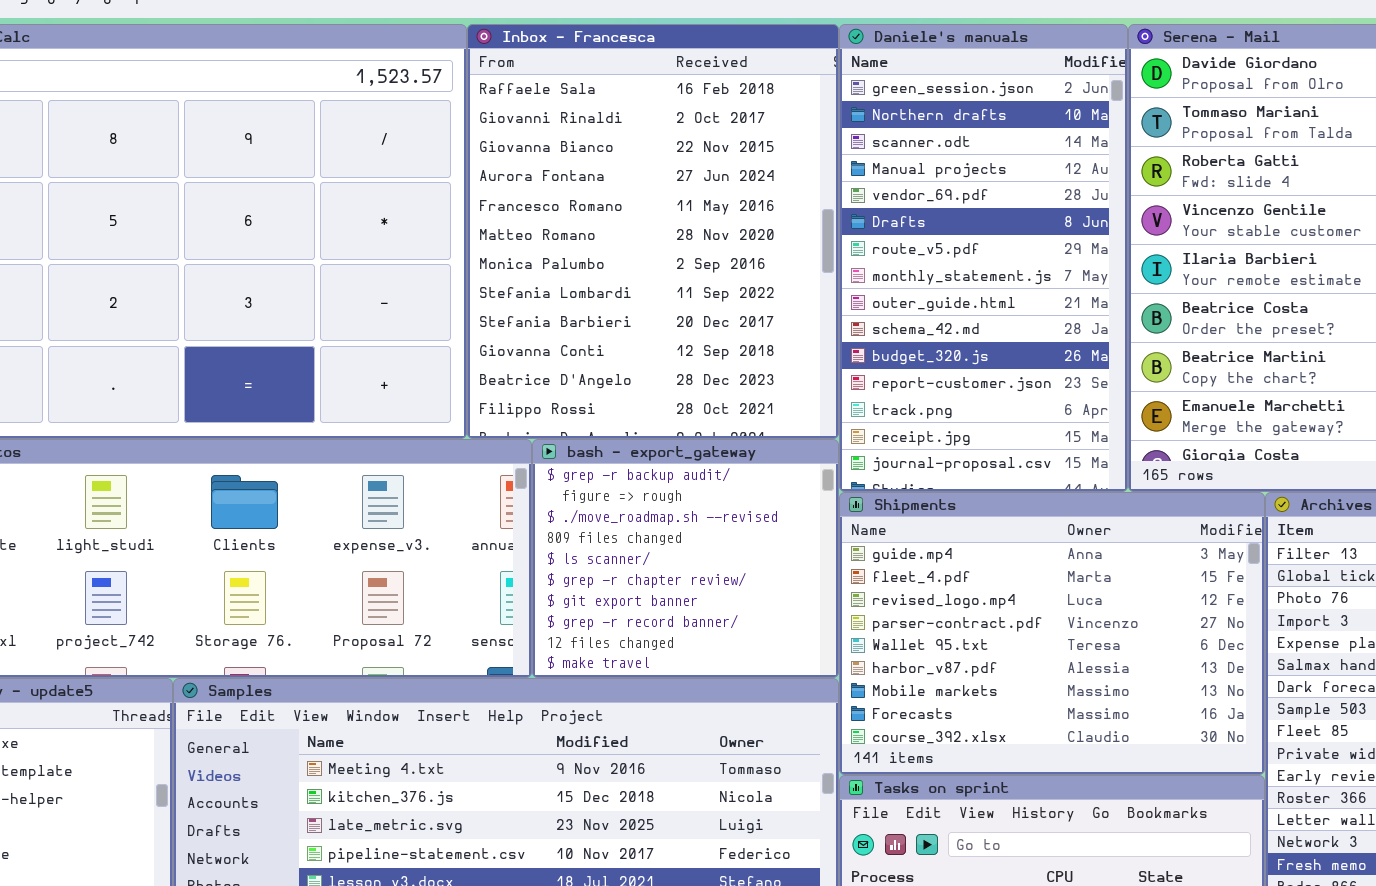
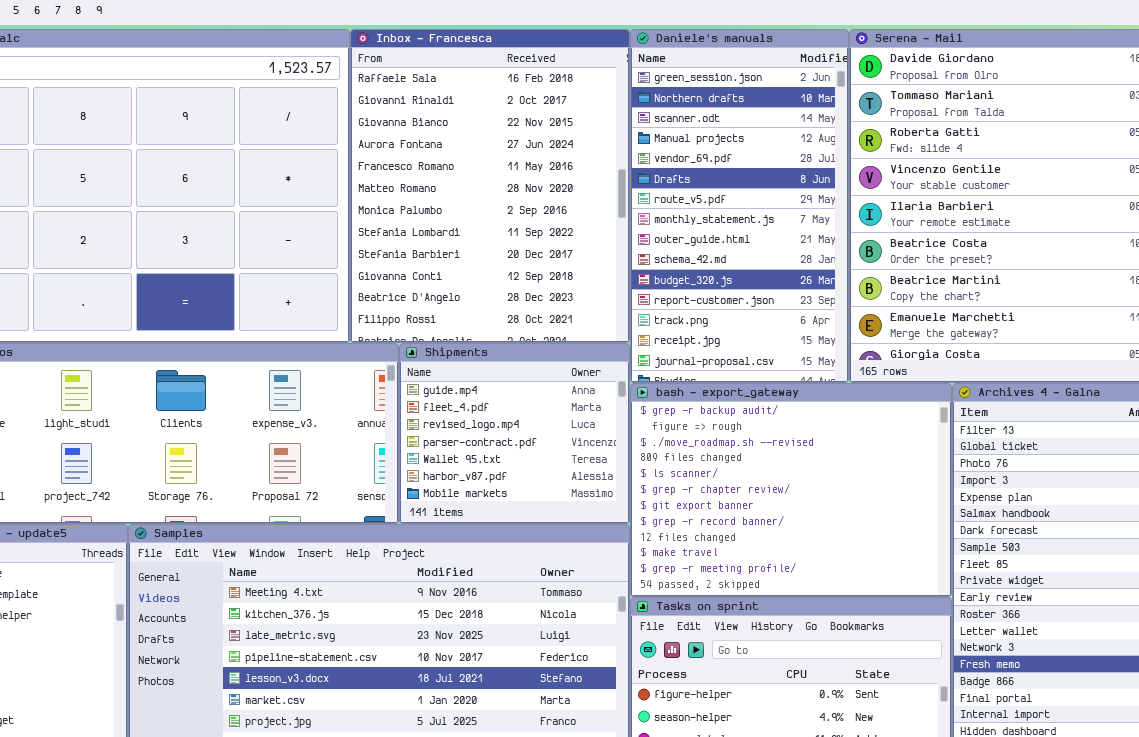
bash - export_gateway: [532,439,839,678] -> [630,383,952,597], moved, resized
Shipments: [839,492,1265,775] -> [399,343,630,524], moved, resized

